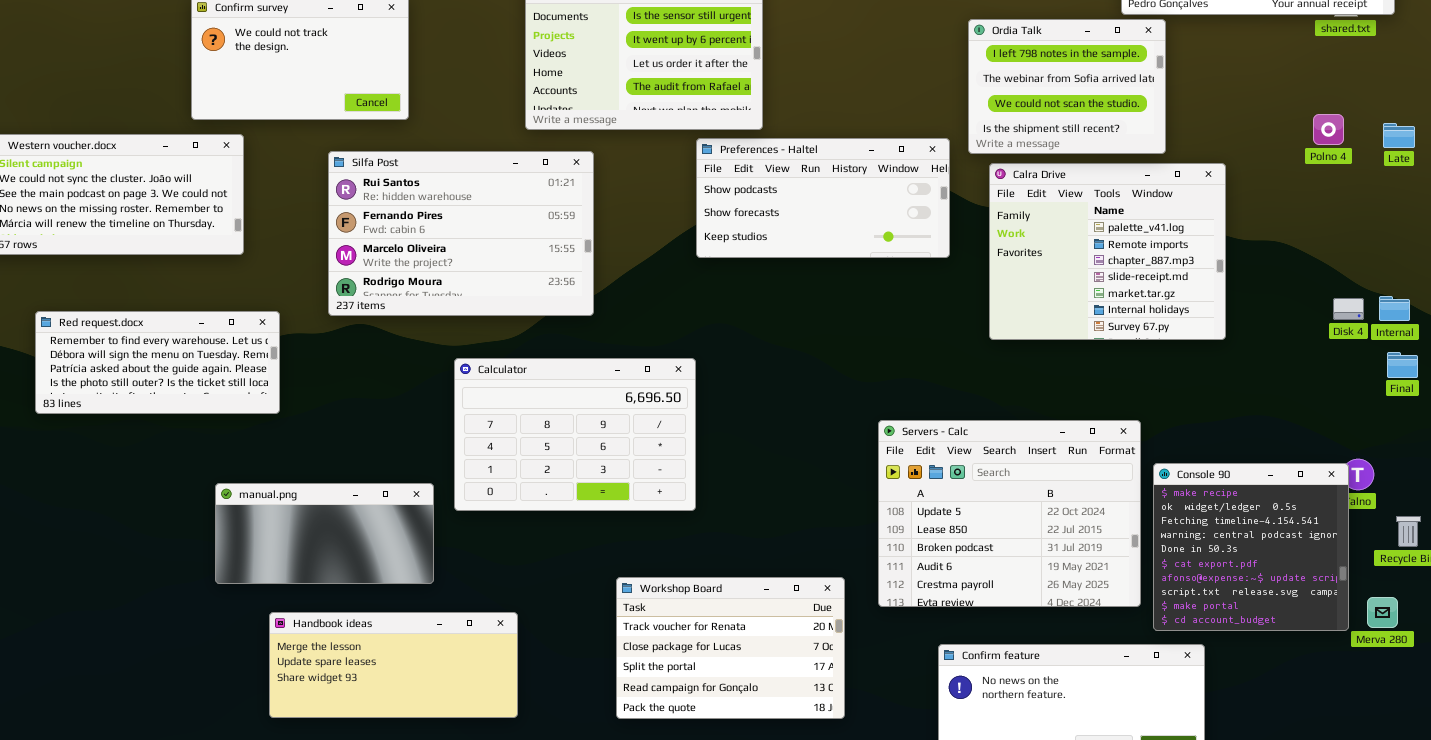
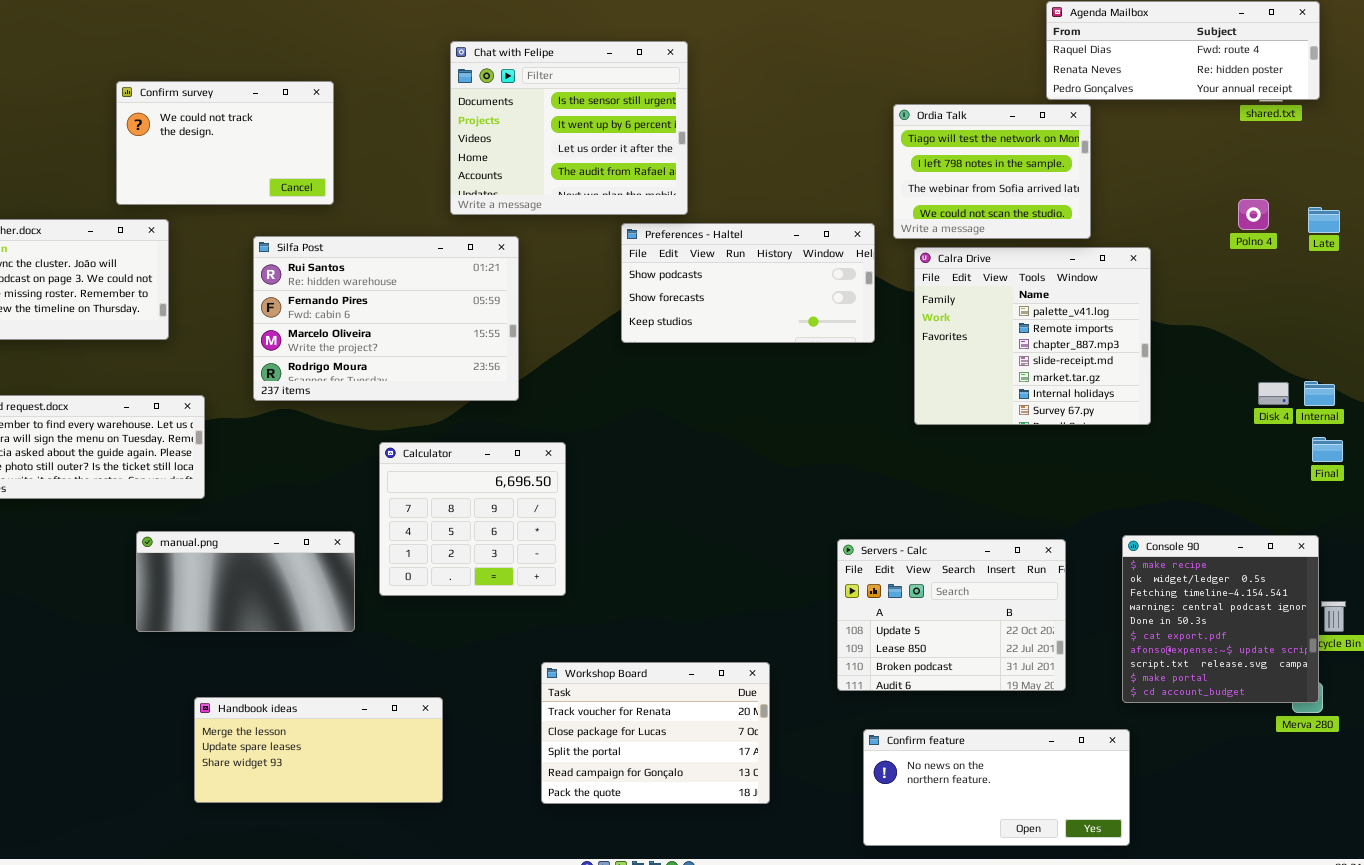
Ordia Talk: [968,19,1166,154] -> [893,104,1091,239], scrolled up 1 row
Calculator: [454,358,696,511] -> [379,442,566,596], resized
Servers - Calc: [878,420,1141,607] -> [837,539,1066,691], resized
Console 90: [1153,463,1349,631] -> [1122,535,1319,703], moved
manual.png: [215,483,434,584] -> [136,531,355,632], moved

